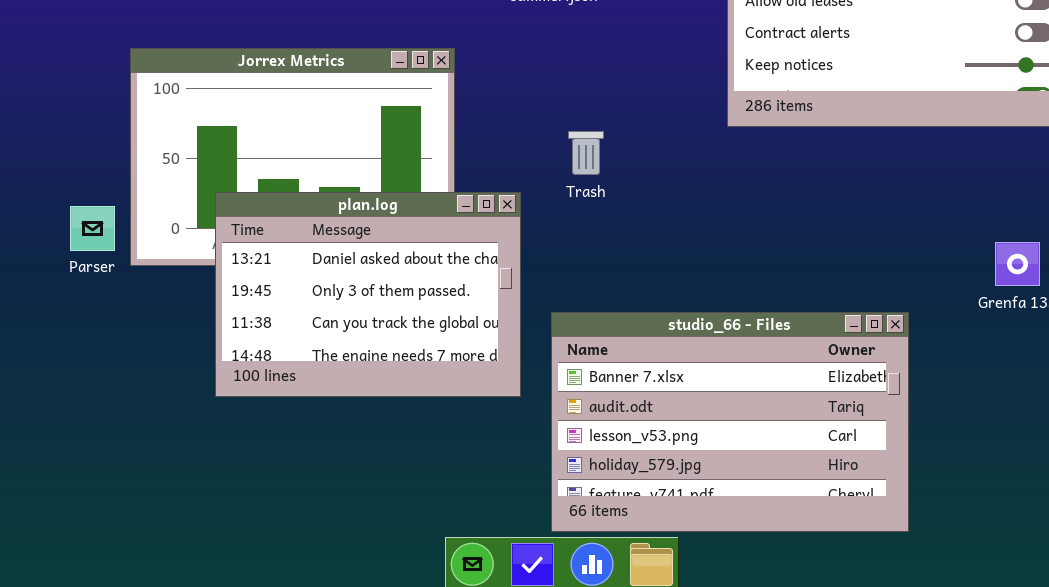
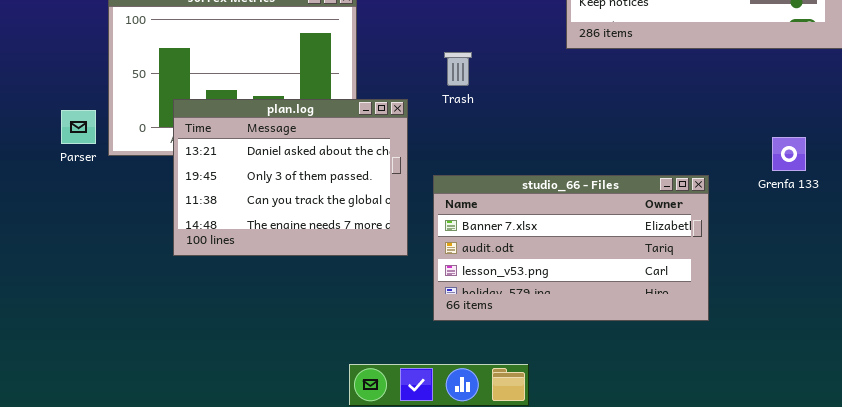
studio_66 - Files: [551,312,909,532] -> [433,175,709,321], moved, resized

